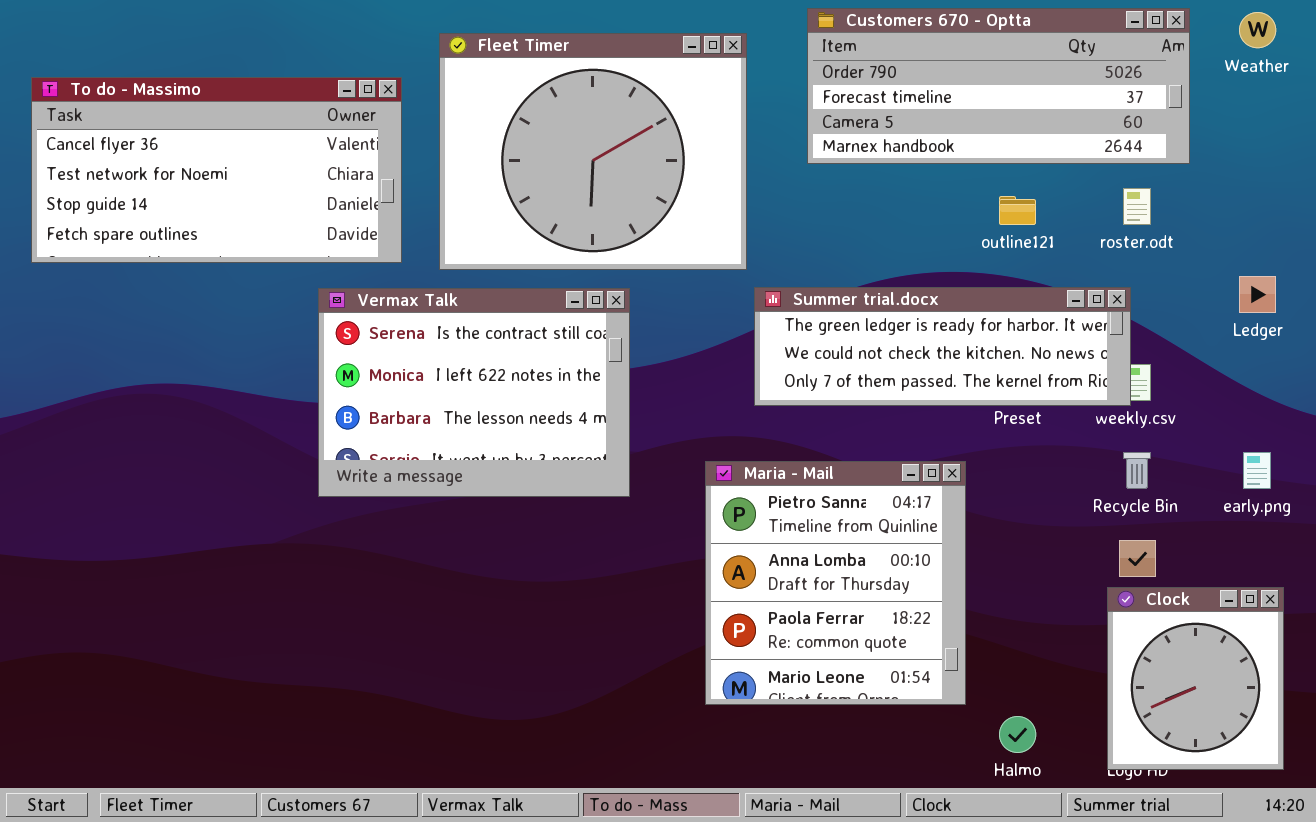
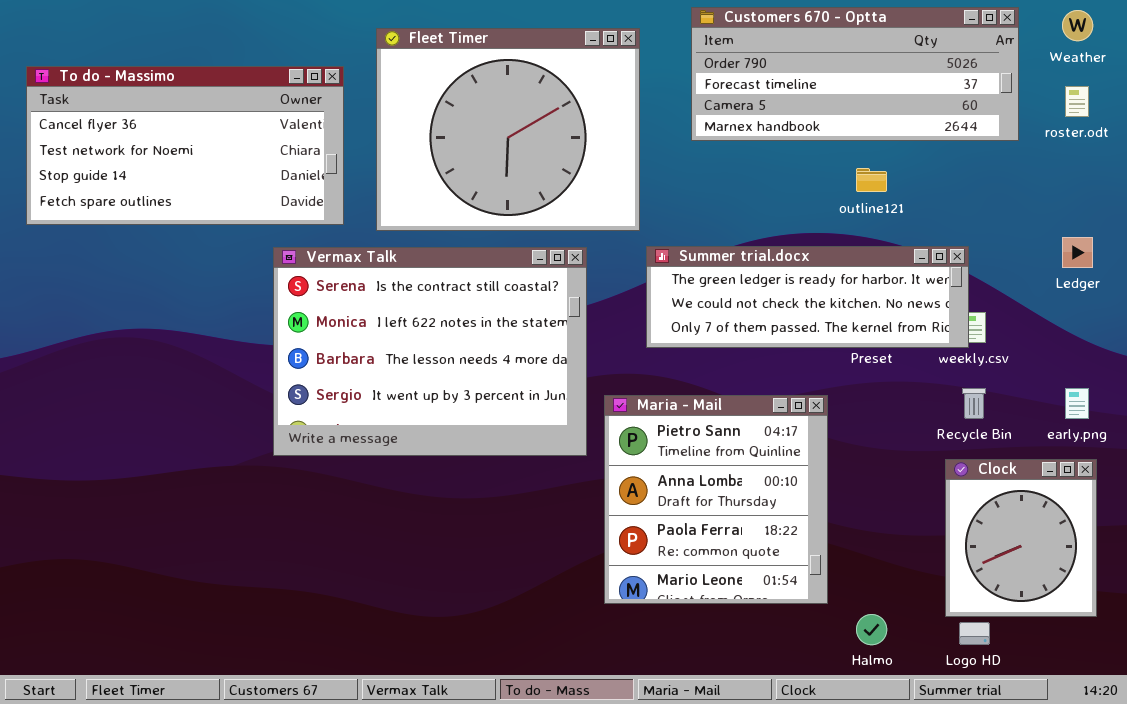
roster.odt: [1123,188,1151,225] -> [1065,86,1089,117], moved
Vermax Talk: [318,288,630,497] -> [273,247,587,456], resized
Clock: [1107,587,1284,770] -> [945,459,1097,617], moved

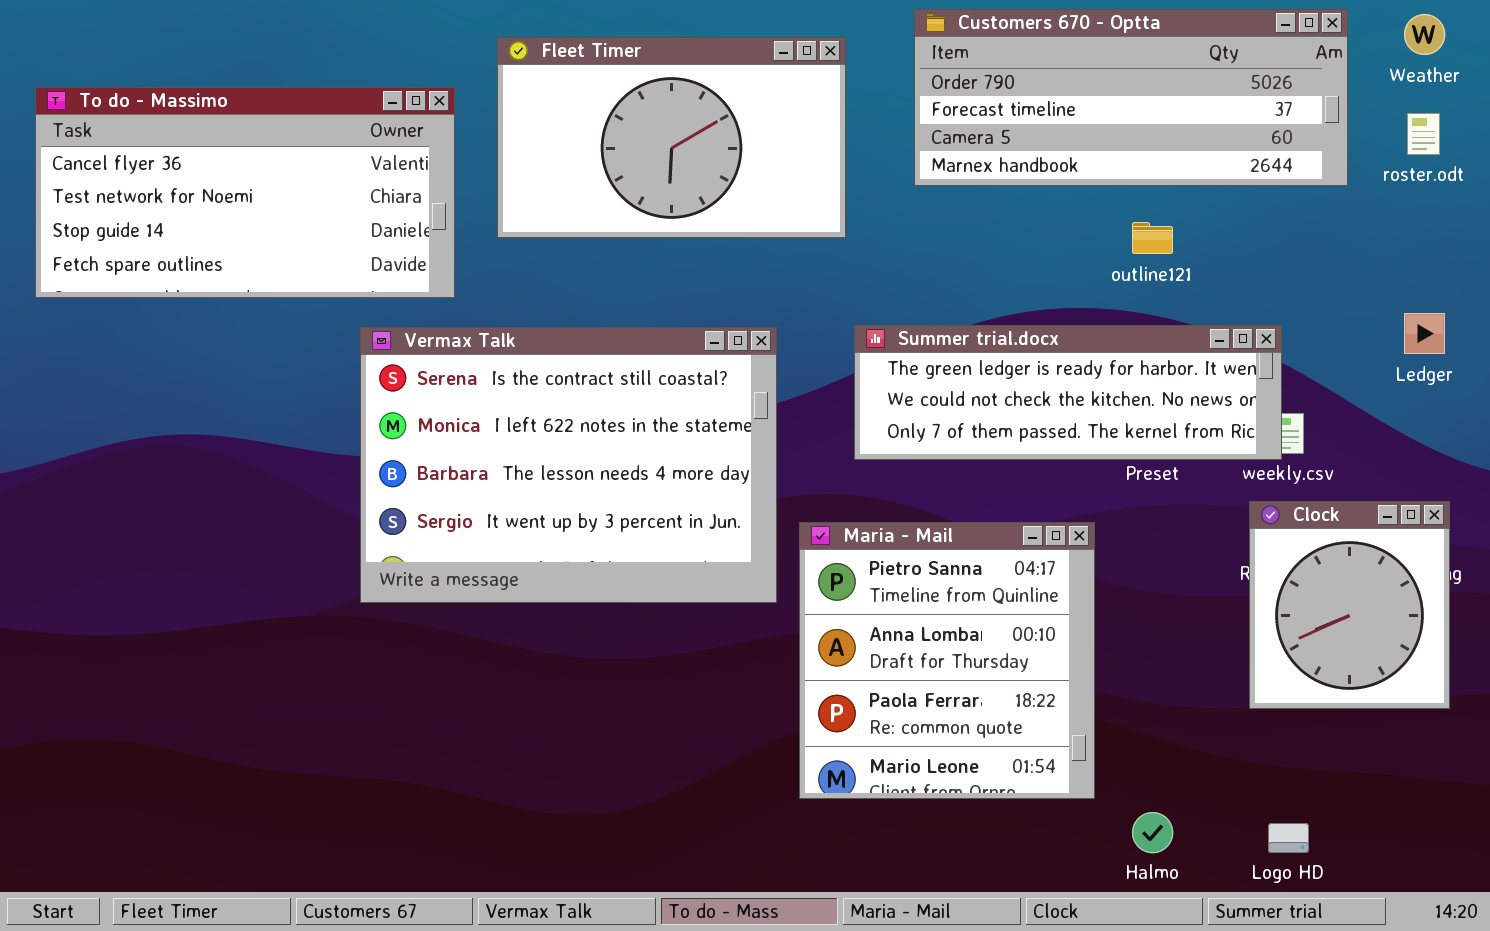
Fleet Timer: [376,28,640,231] -> [497,37,846,238], resized
Clock: [945,459,1097,617] -> [1249,501,1450,709], moved

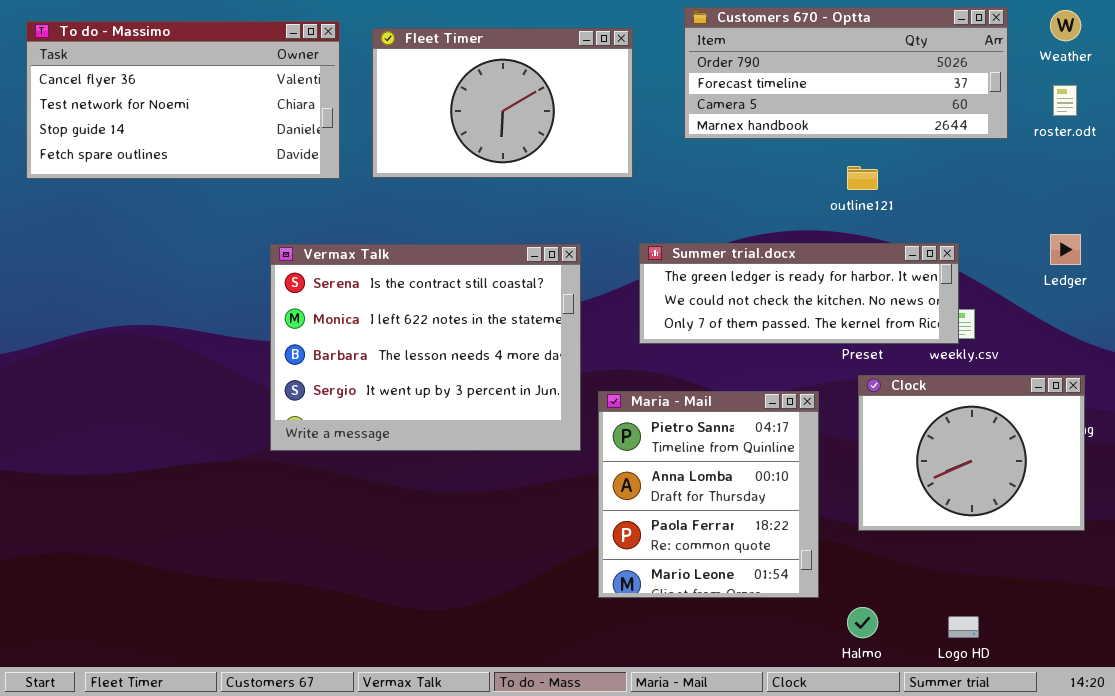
To do - Massimo: [35,87,455,298] -> [26,21,340,179], moved
Clock: [1249,501,1450,709] -> [858,375,1085,531], resized

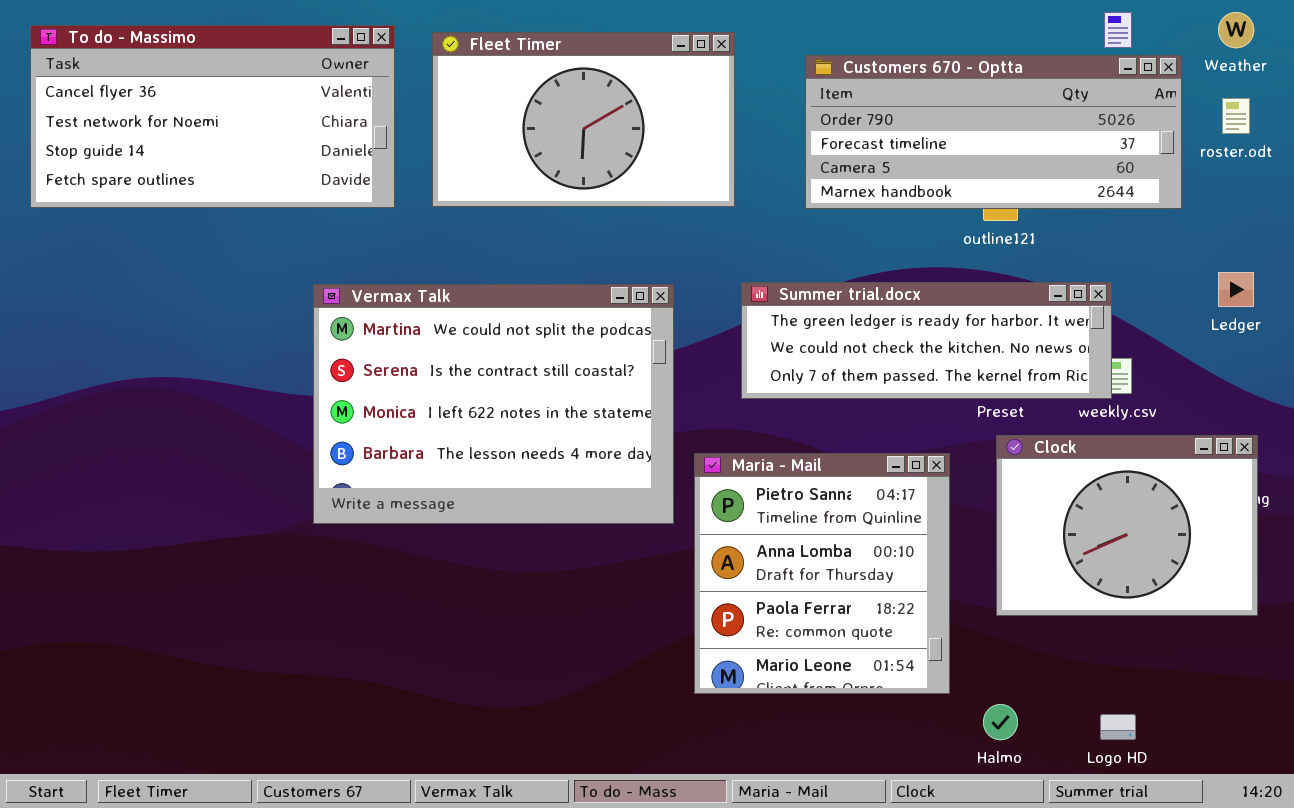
Customers 670 - Optta: [684,7,1008,139] -> [805,55,1182,209], moved
Vermax Talk: [270,244,581,451] -> [313,284,674,524], scrolled up 1 row

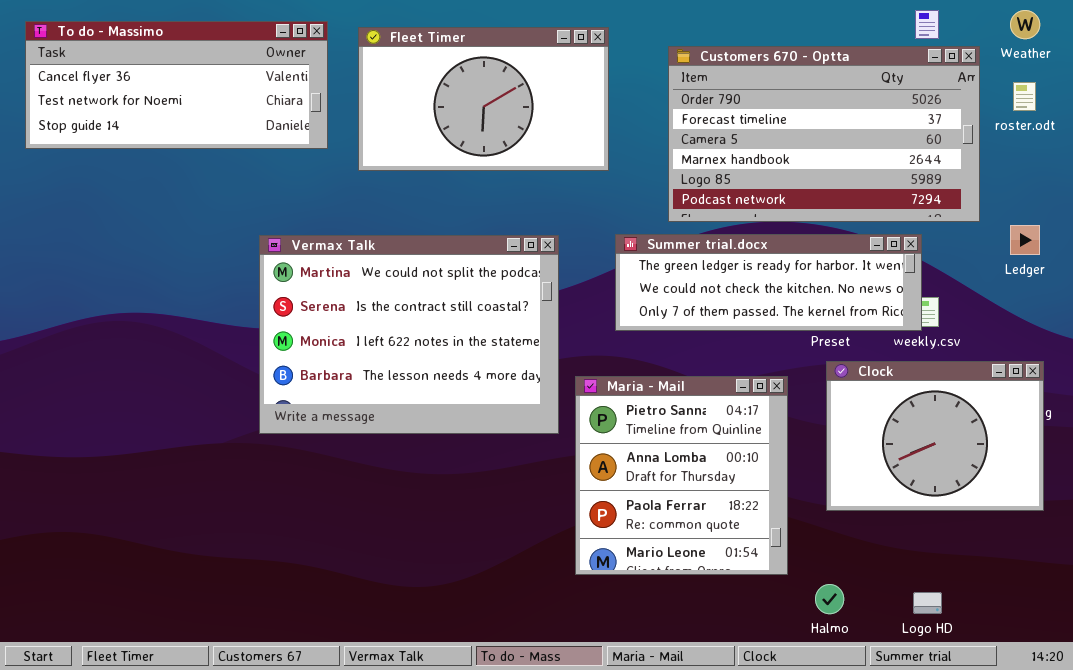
To do - Massimo: [30,25,395,208] -> [25,21,328,149], resized
Customers 670 - Optta: [805,55,1182,209] -> [668,46,980,222], resized

